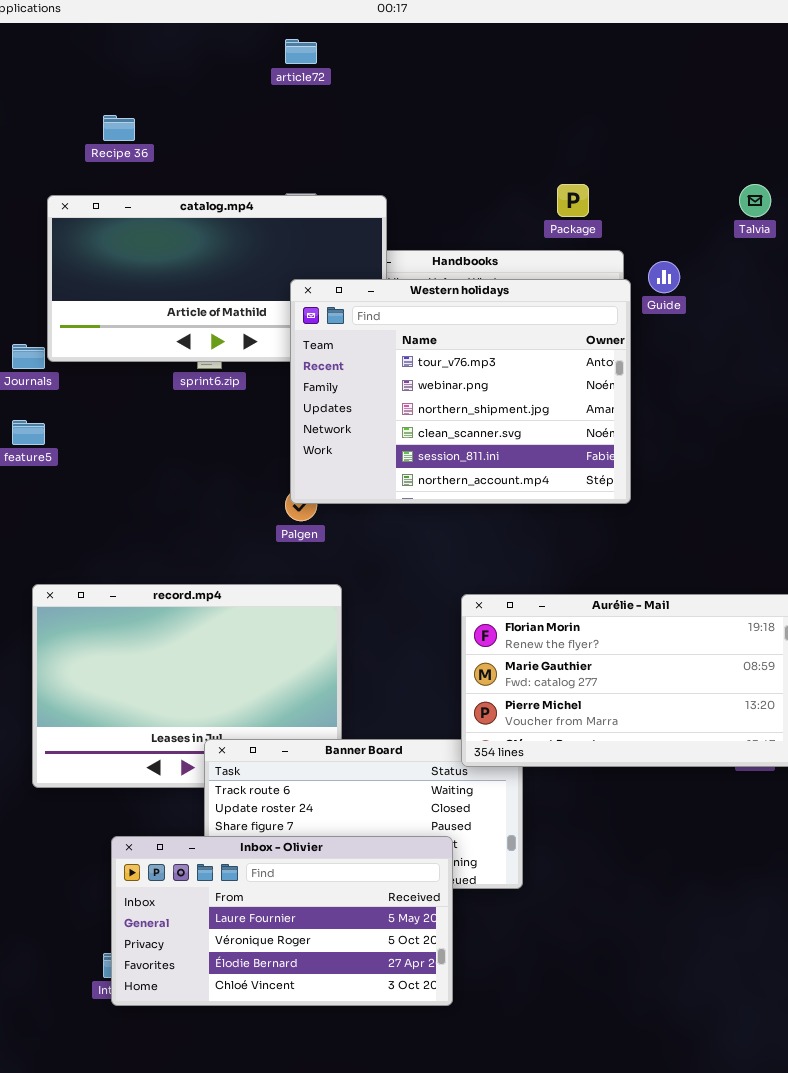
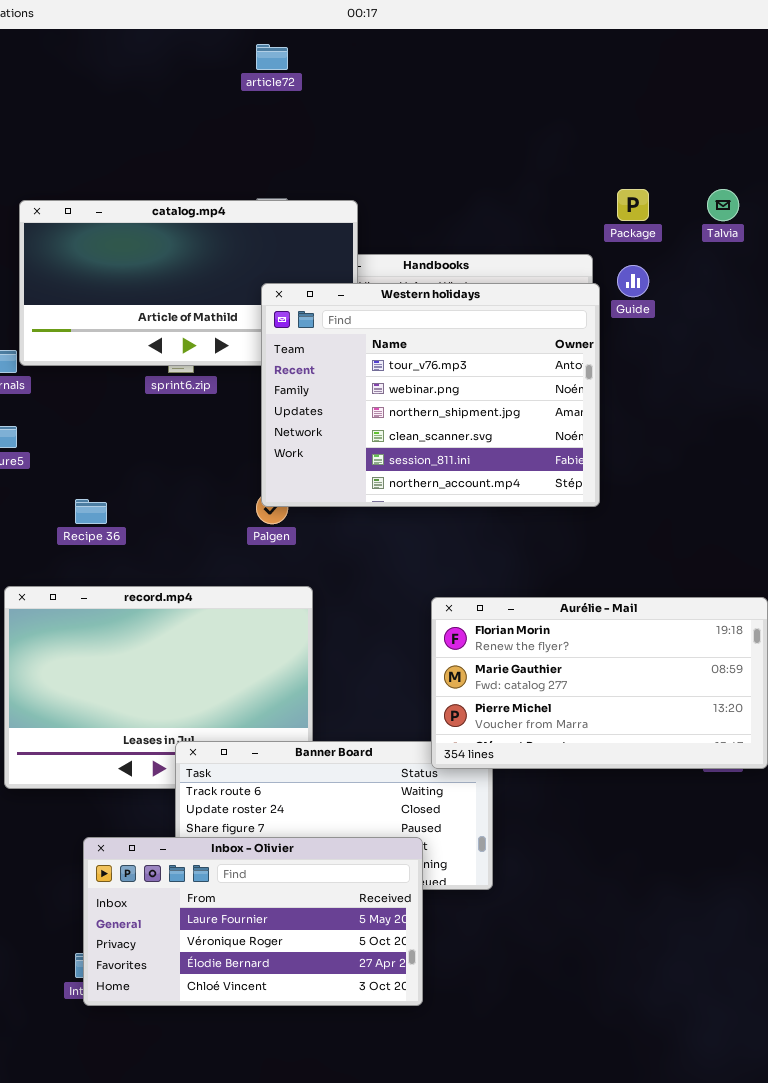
Recipe 36: [103,115,135,141] -> [75,499,107,524], moved
Package: [557,184,589,217] -> [617,189,649,221], moved

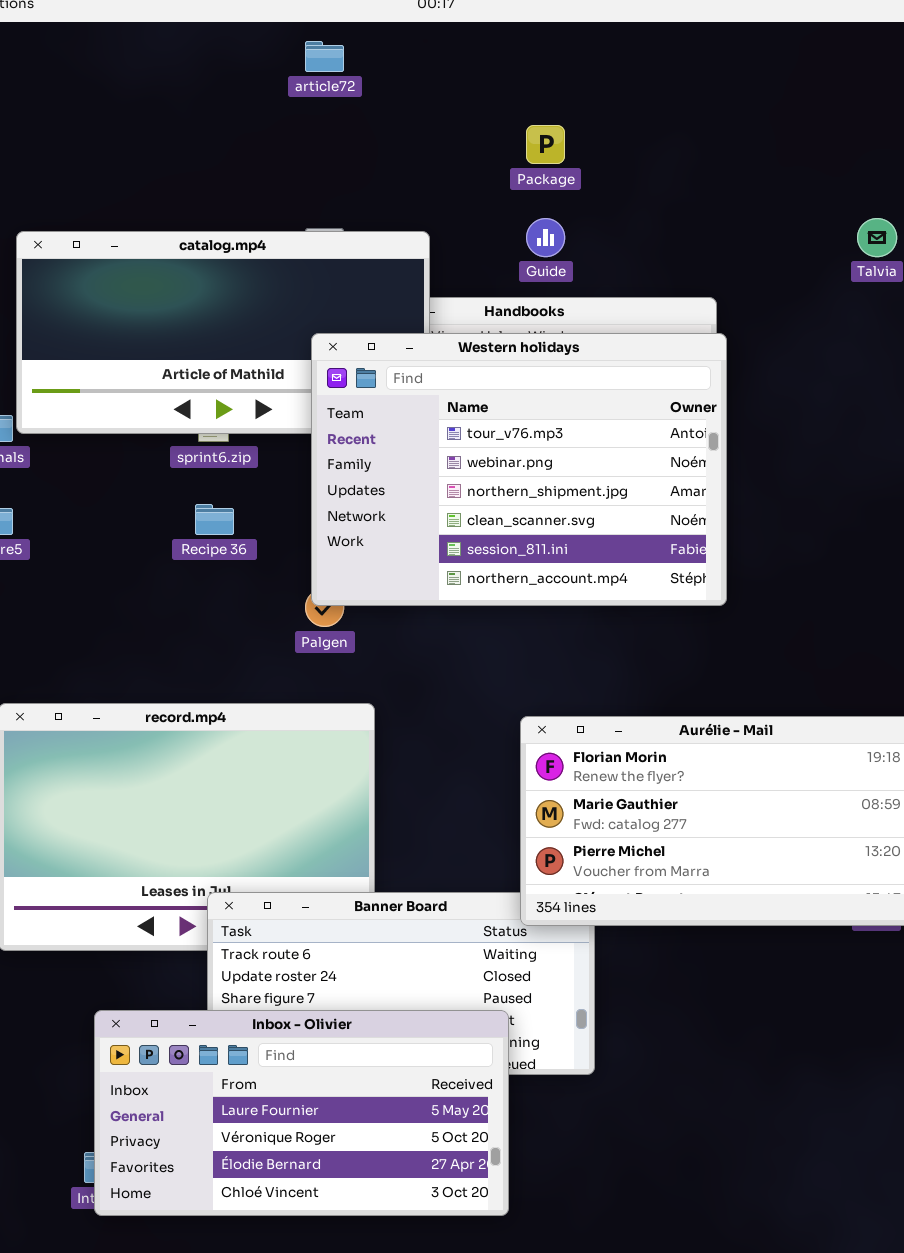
Package: [617,189,649,221] -> [526,125,565,164], moved
Guide: [617,265,649,297] -> [526,218,565,257], moved
Recipe 36: [75,499,107,524] -> [195,504,234,535], moved

